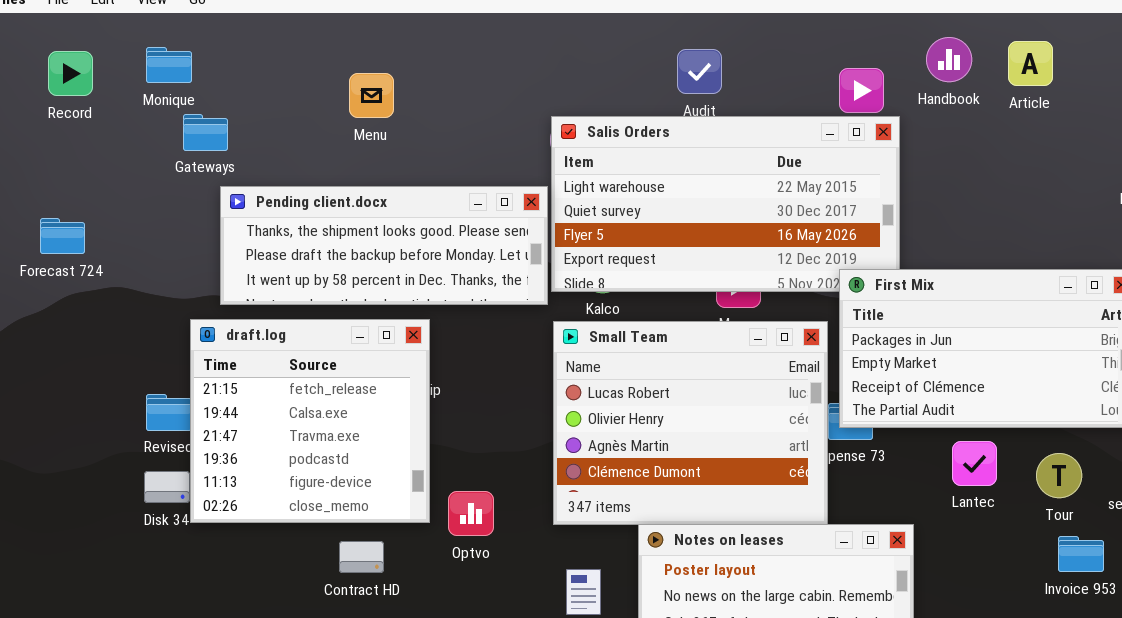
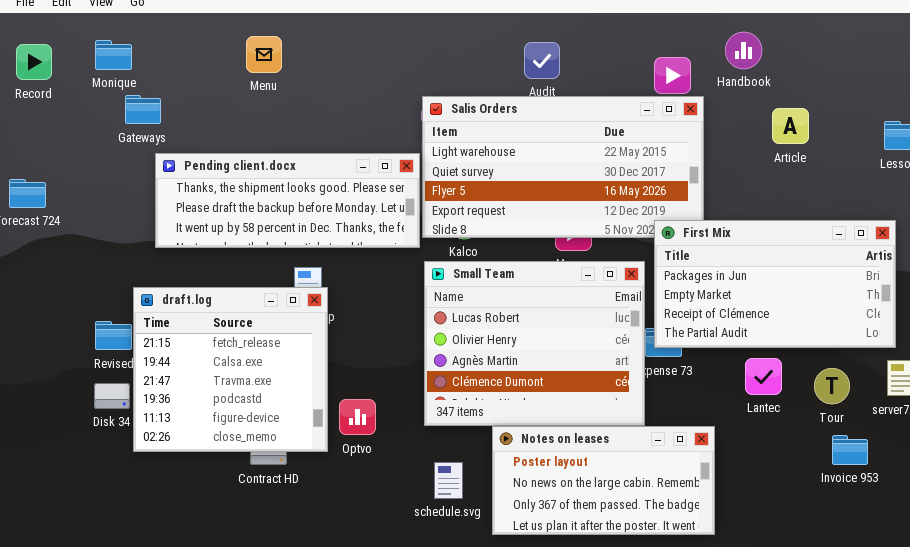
Article: [1008,41,1053,86] -> [772,108,809,144], moved
Menu: [349,73,394,118] -> [246,36,282,73], moved
draft.log: [190,319,430,523] -> [133,287,328,452], moved

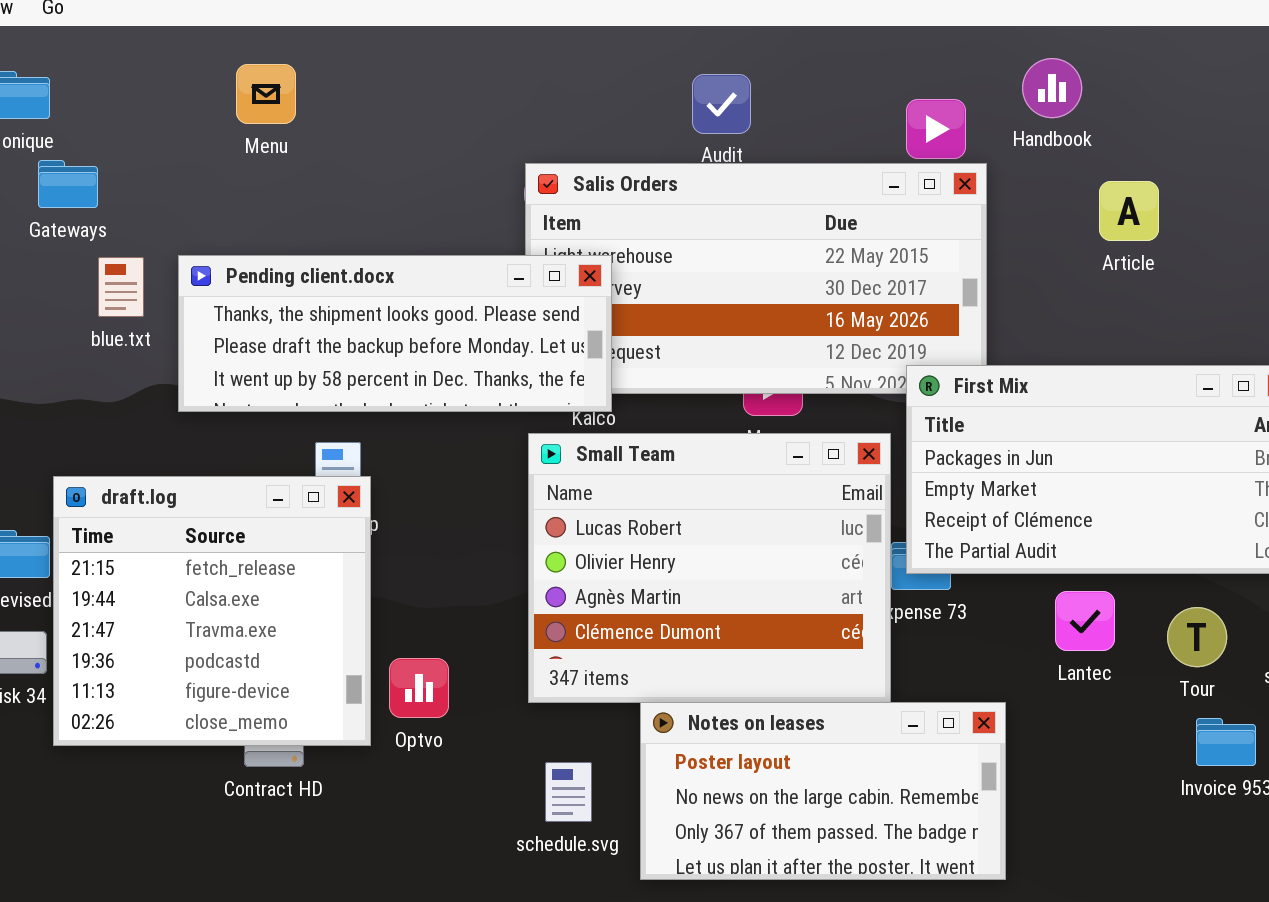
Pending client.docx: [155,153,420,248] -> [178,255,612,412], moved

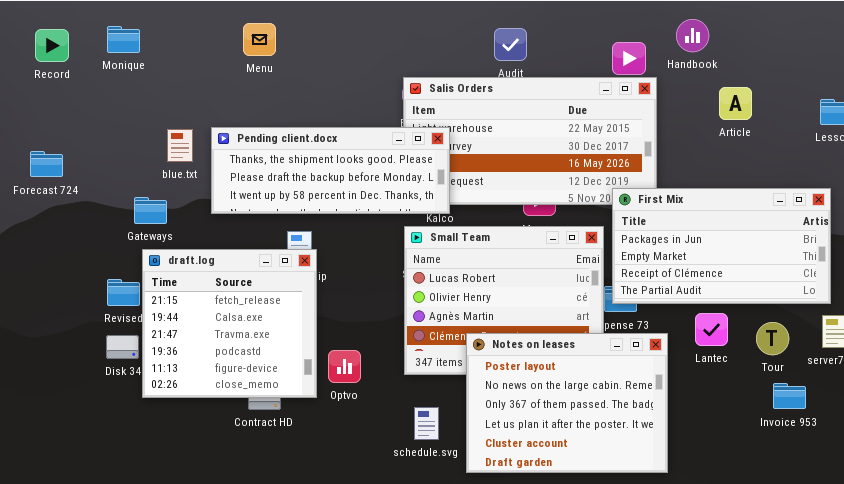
Gateways: [38,160,98,208] -> [134,197,167,224], moved
Notes on leases: [640,702,1006,880] -> [466,333,668,473], resized

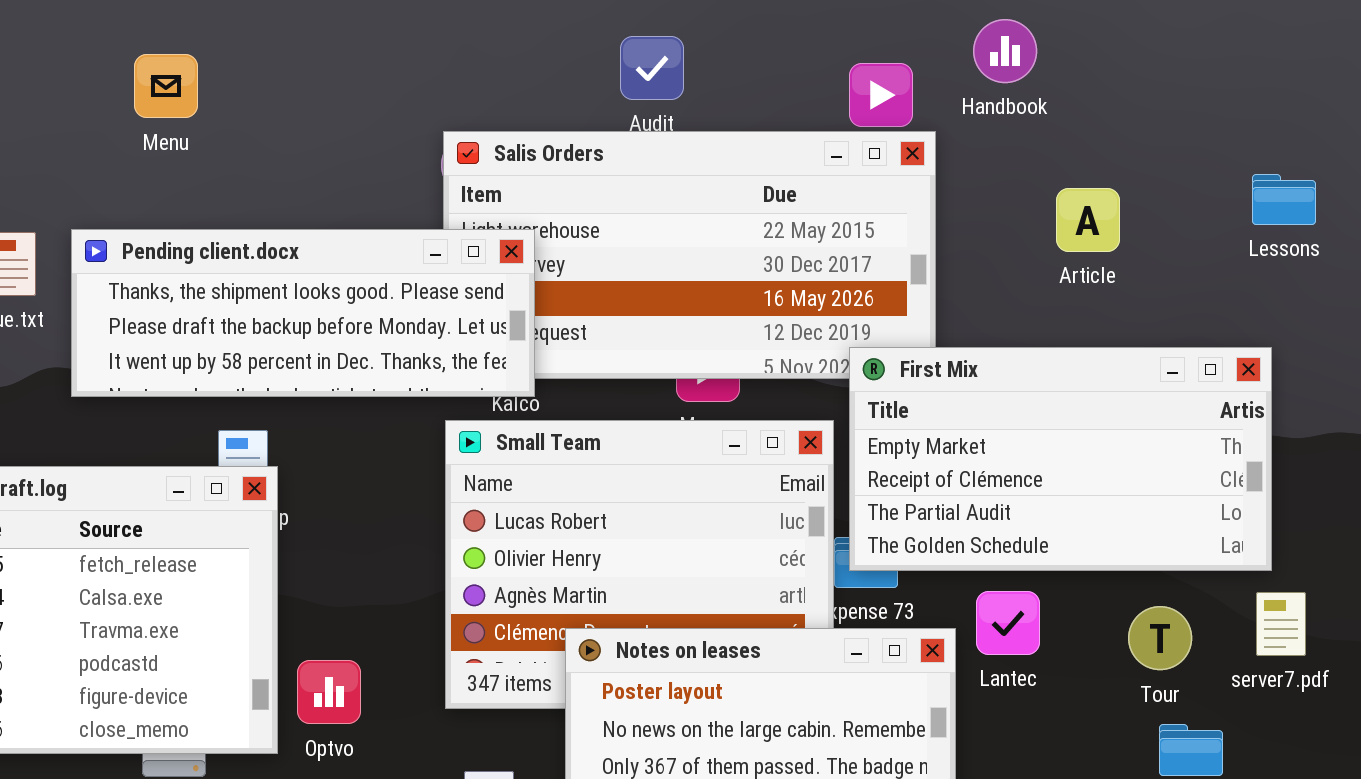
Menu: [243,23,276,56] -> [134,54,198,118], moved
Article: [719,87,752,120] -> [1056,188,1120,252], moved
First Mix: [612,188,831,304] -> [849,347,1272,571], scrolled down 1 row
Lantec: [695,313,728,346] -> [976,591,1040,655], moved

